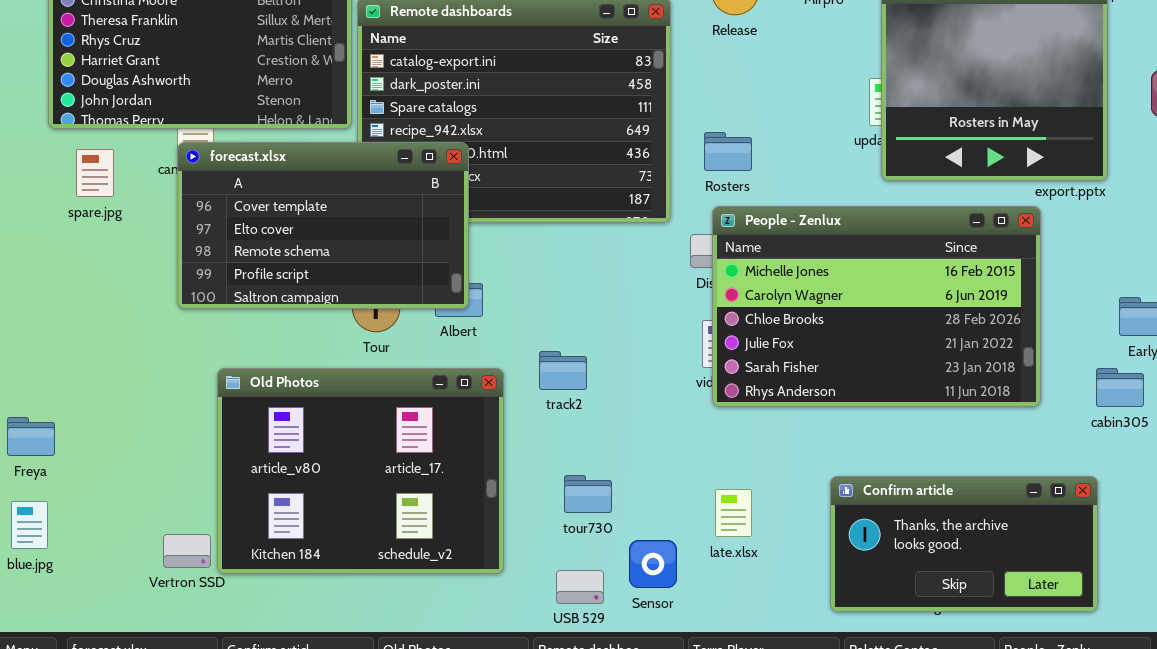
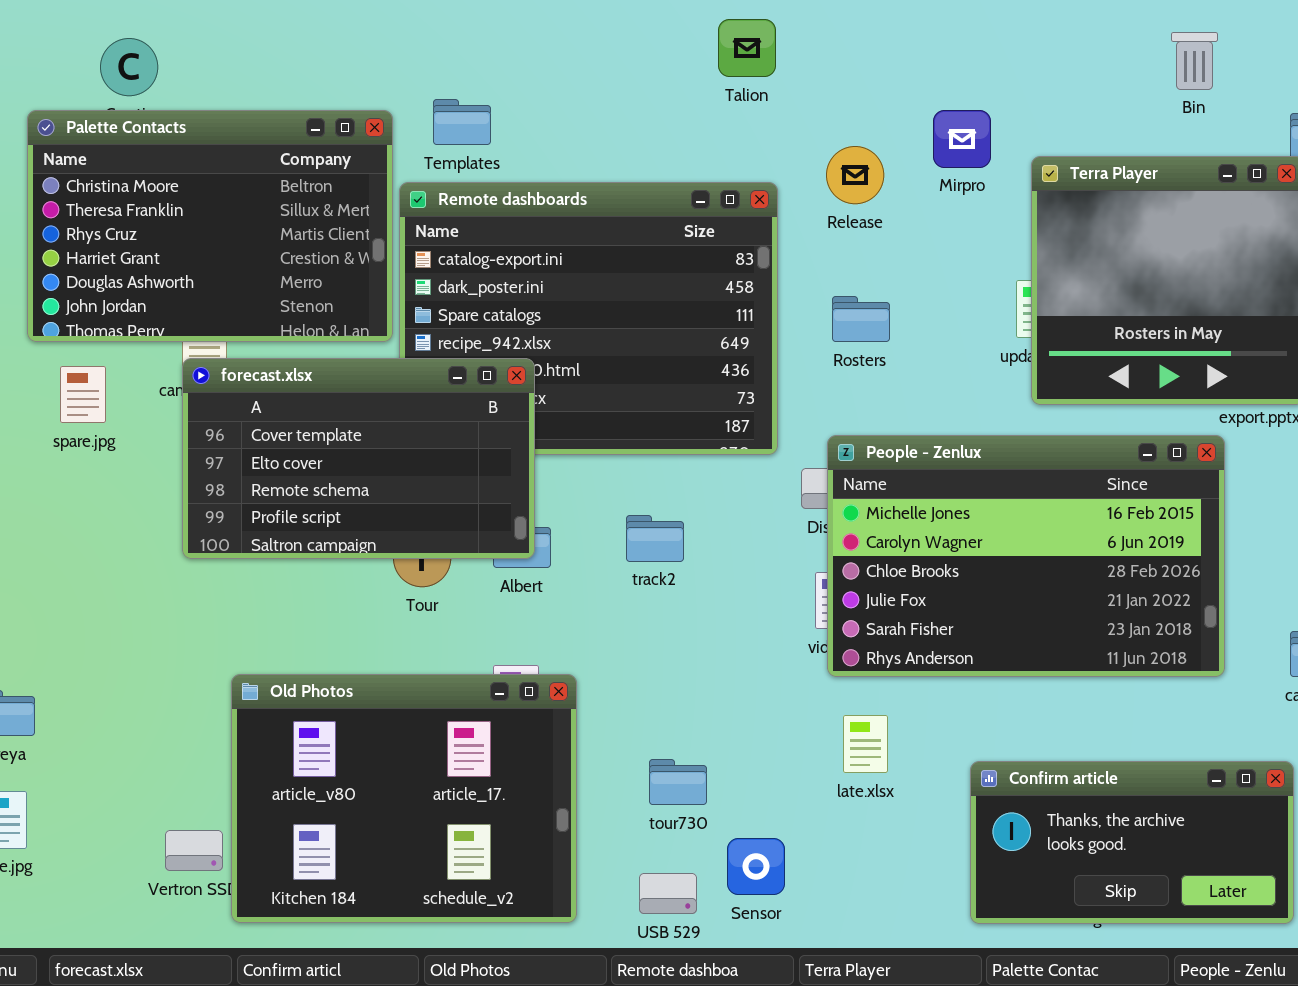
Rosters: [704,132,752,171] -> [832,296,890,342], moved
track2: [539,351,587,390] -> [626,515,684,562], moved
Old Photos: [217,368,504,574] -> [231,674,577,923], moved
late.xlsx: [715,489,752,537] -> [843,715,888,773], moved

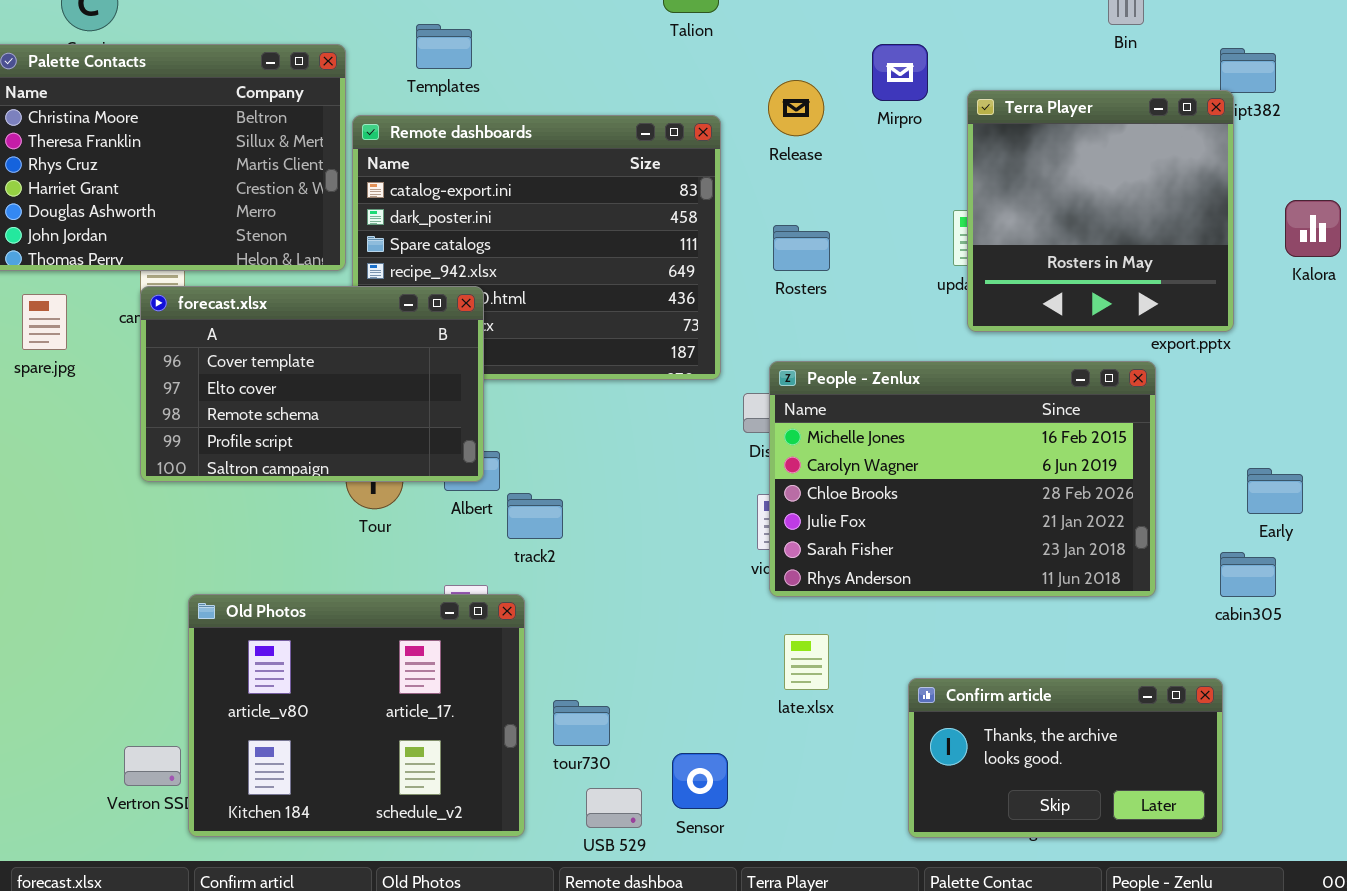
Templates: [433,99,491,145] -> [416,24,472,69], moved
track2: [626,515,684,562] -> [507,493,563,539], moved
tour730: [649,759,707,805] -> [553,700,610,746], moved

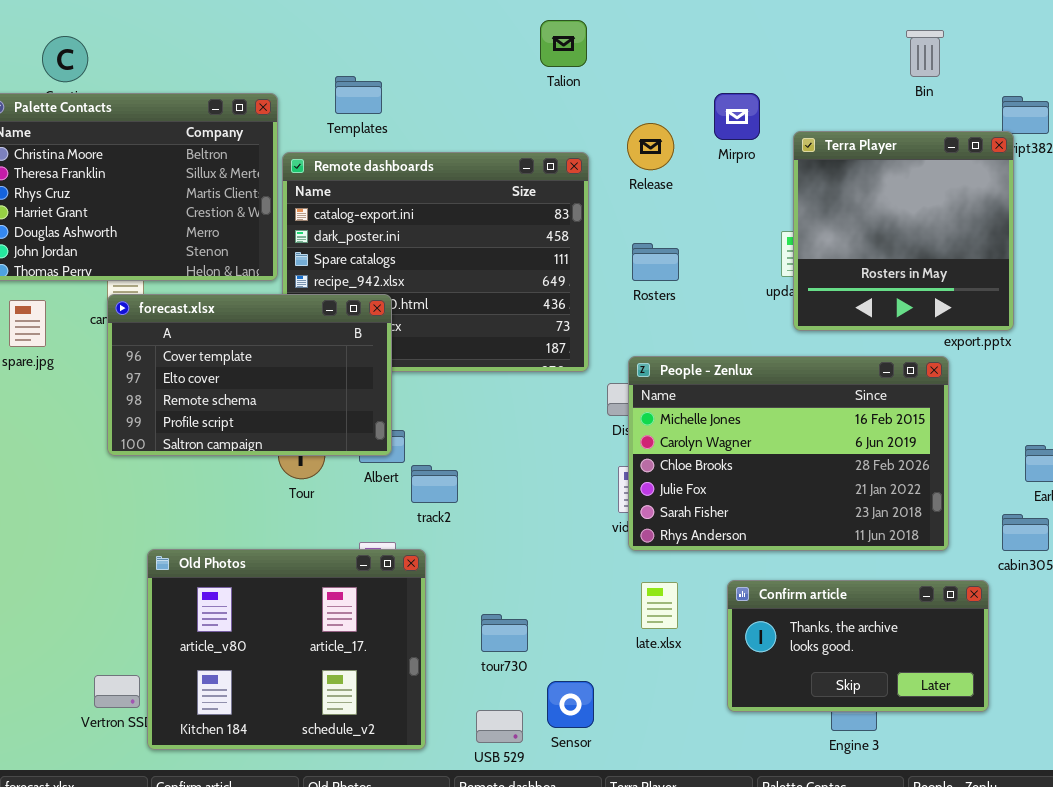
Confirm article: [908,678,1223,838] -> [727,580,989,712], moved
tour730: [553,700,610,746] -> [481,614,528,652], moved

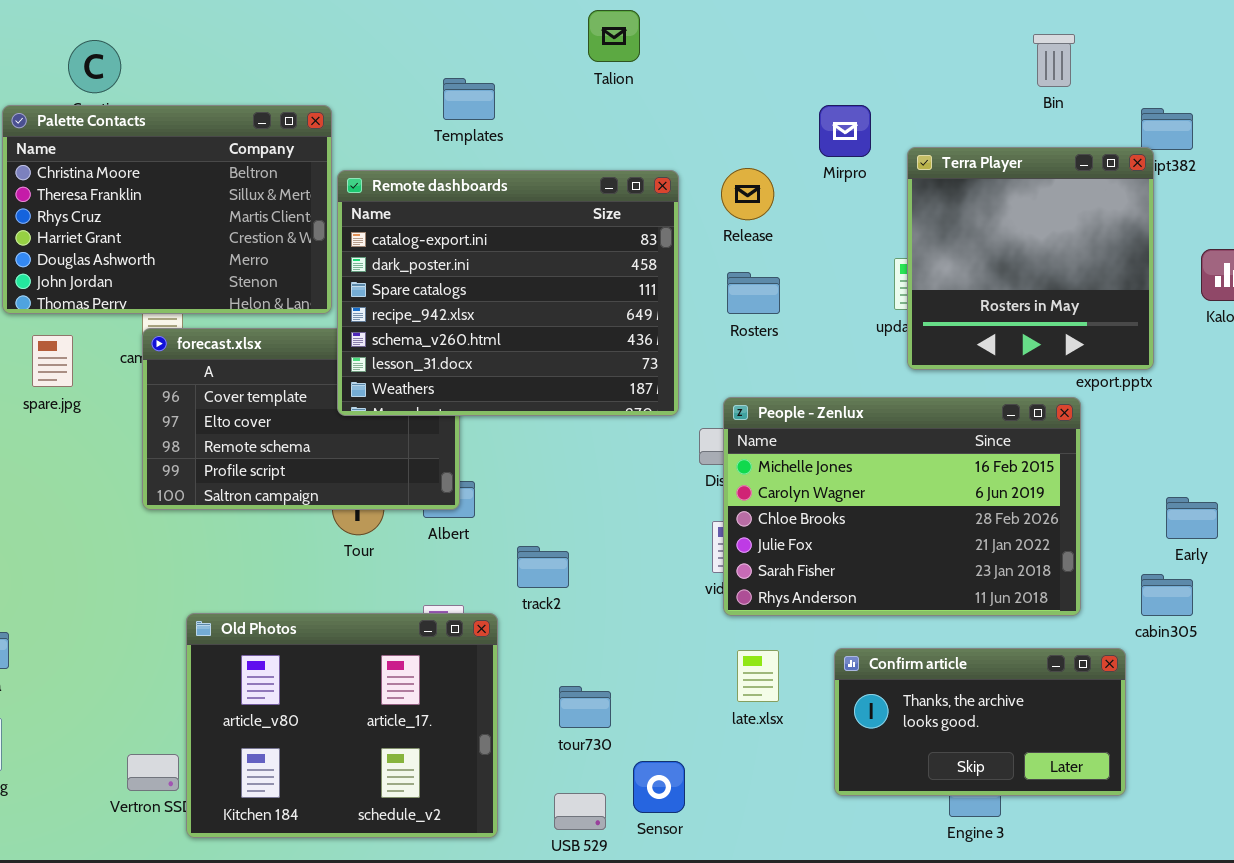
Talion: [540,20,587,67] -> [588,10,640,62], moved
Templates: [335,76,382,114] -> [443,78,495,120], moved
Release: [627,123,674,170] -> [721,168,774,220], moved
Remote dashboards: [282,152,589,372] -> [337,170,679,416], raised
track2: [411,465,458,503] -> [517,546,569,588], moved

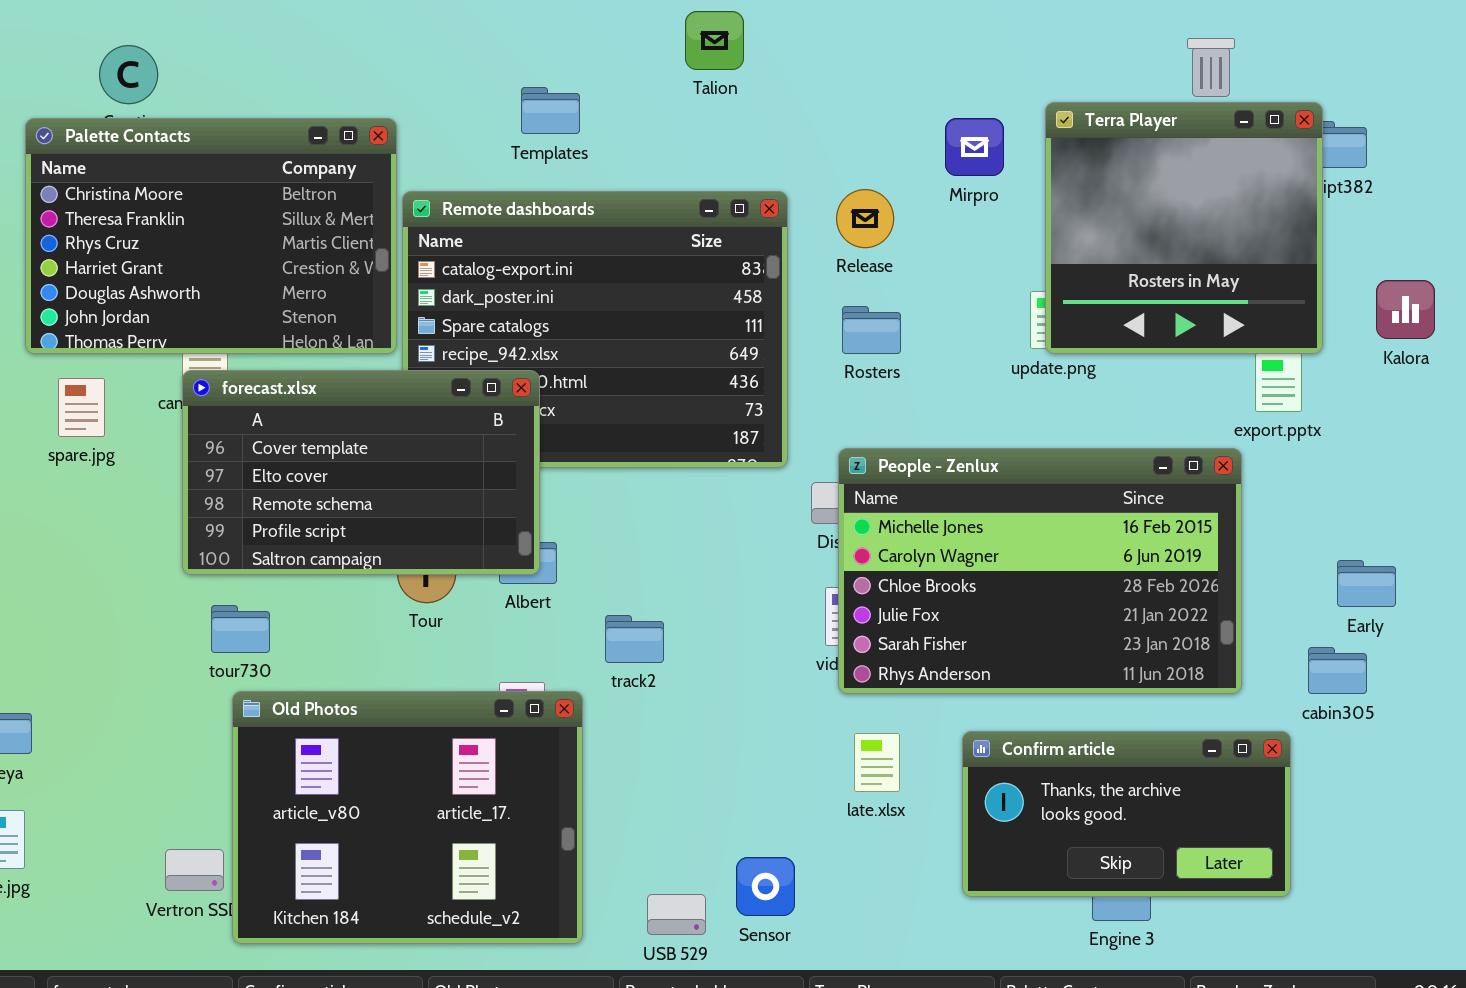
Terra Player: [907,147,1154,370] -> [1045,102,1323,354], moved
forecast.xlsx: [142,328,460,510] -> [182,370,540,575], raised
tour730: [559,686,611,728] -> [211,605,270,653], moved

